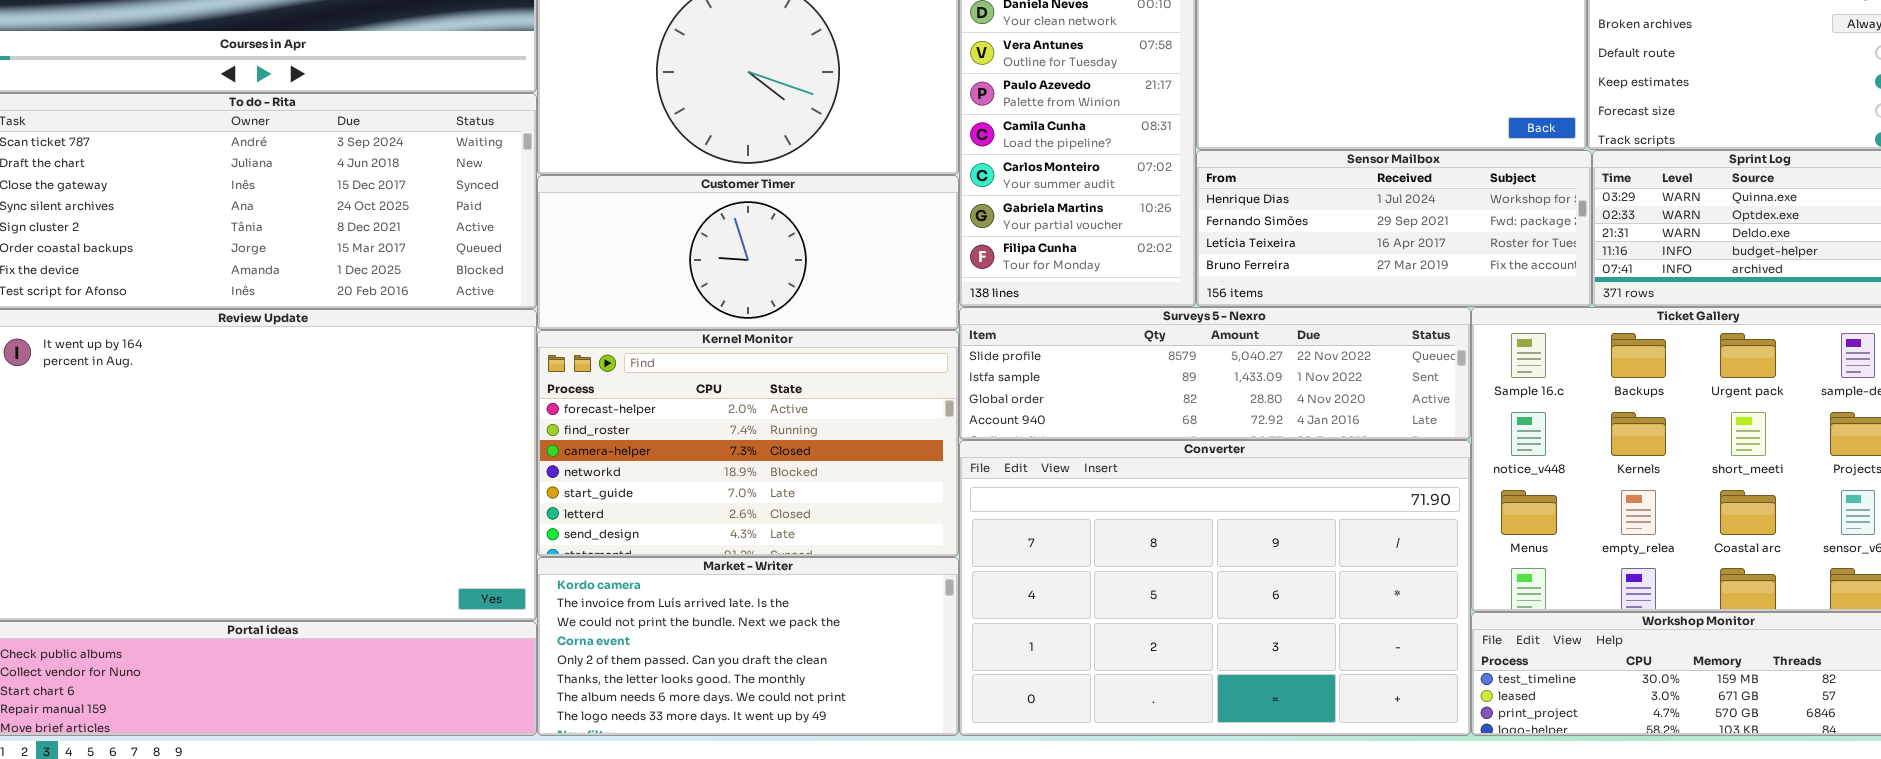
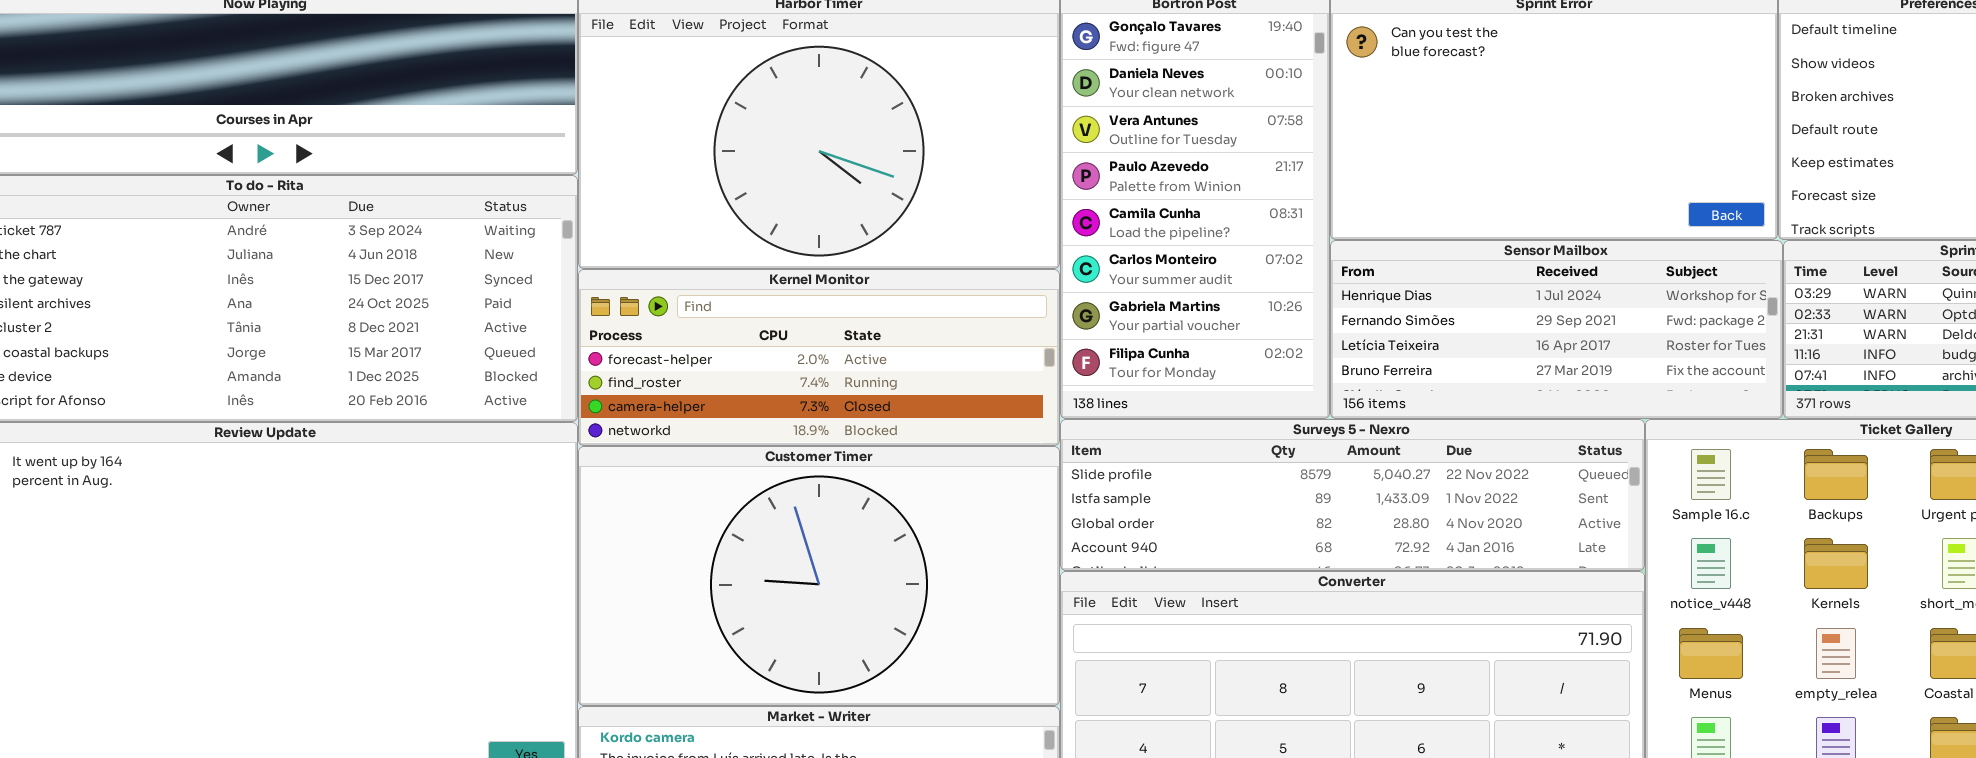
Customer Timer: [537,175,959,330] -> [578,446,1060,706], moved, resized
Kernel Monitor: [537,330,959,557] -> [578,269,1060,446], moved, resized

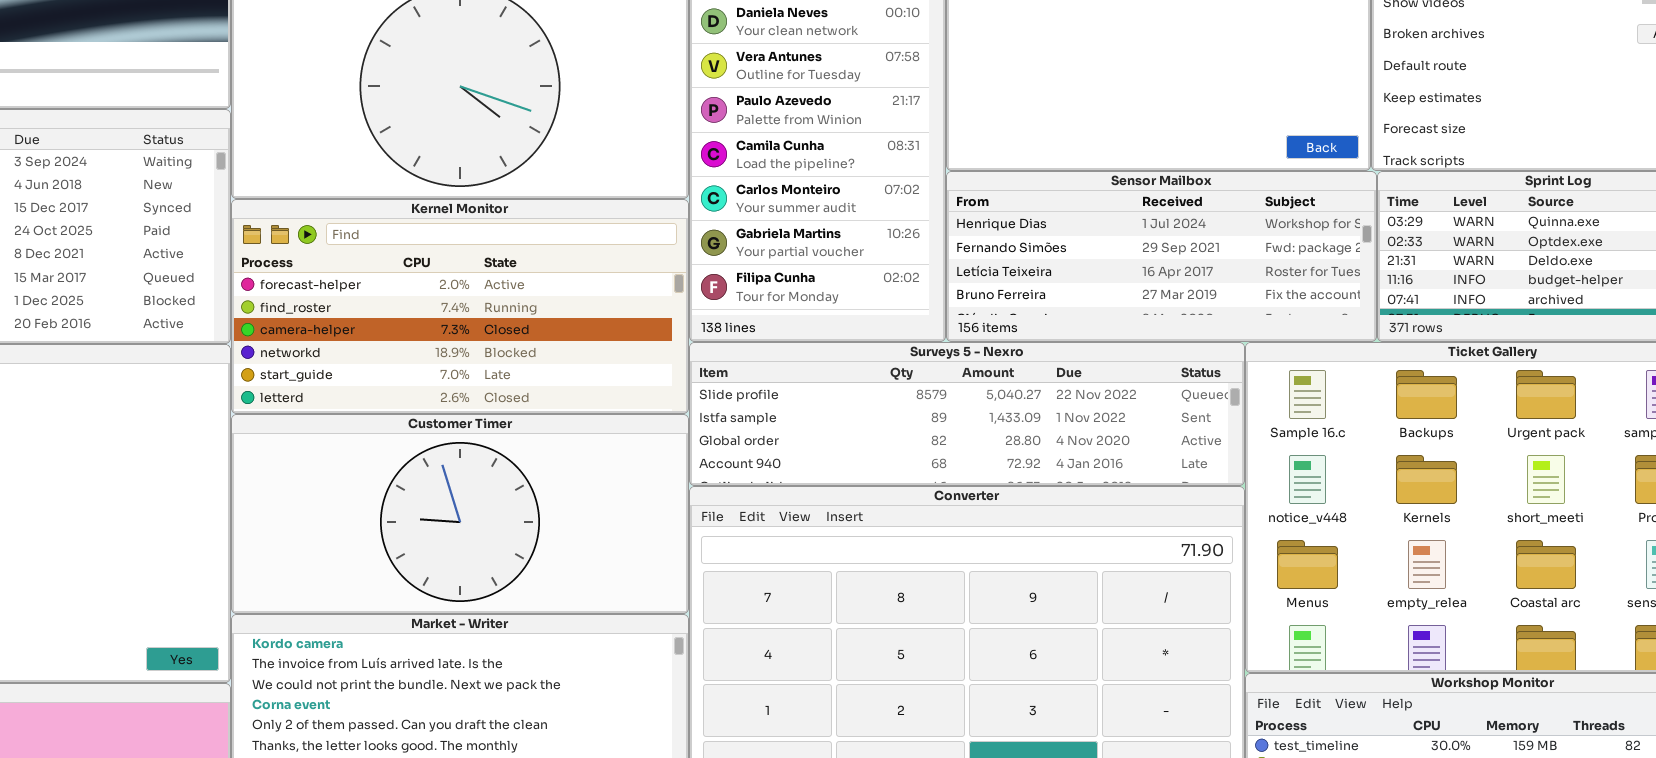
Kernel Monitor: [578,269,1060,446] -> [231,199,689,414], resized
Customer Timer: [578,446,1060,706] -> [231,414,689,614], resized

